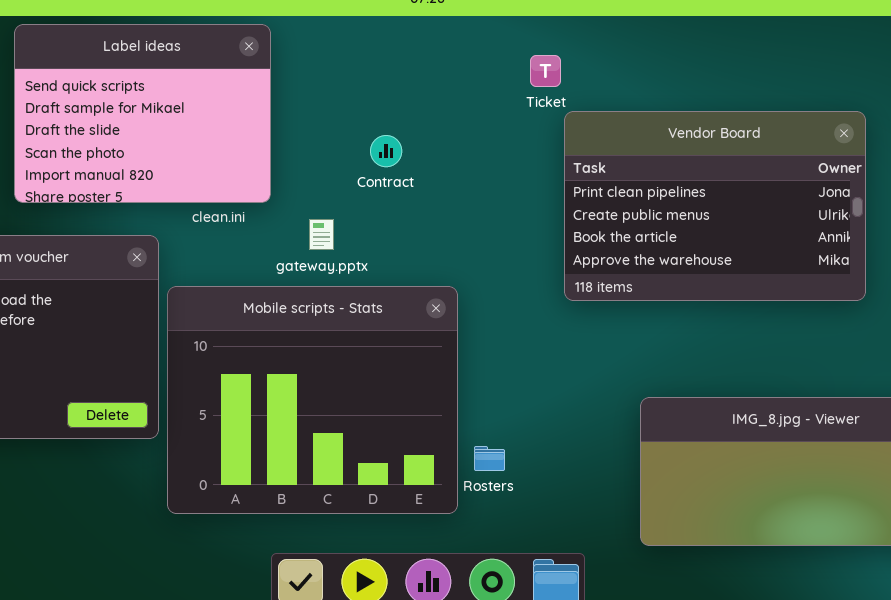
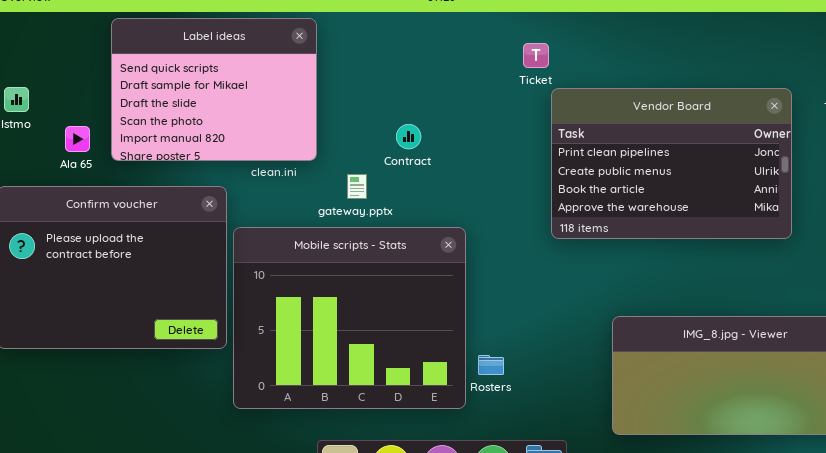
Contract: [370,135,402,167] -> [396,124,421,149], moved

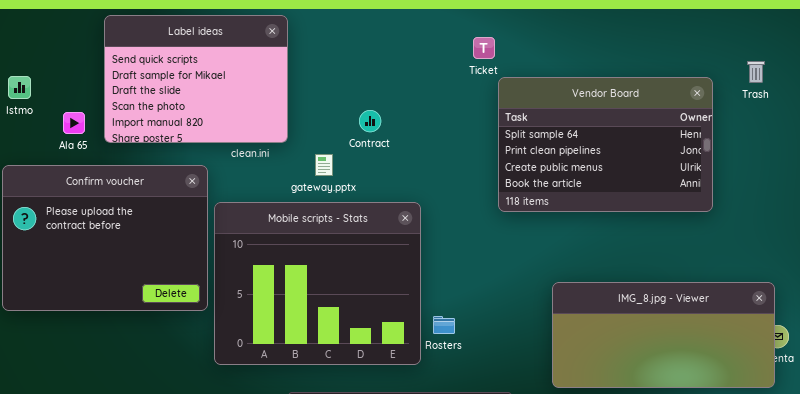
Vendor Board: [551,88,792,239] -> [498,77,713,212], scrolled up 1 row

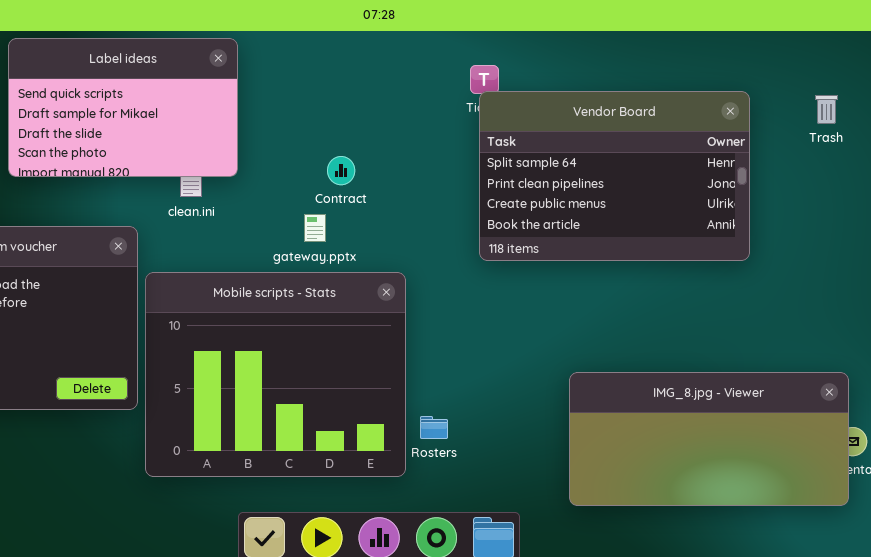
Label ideas: [104,15,288,143] -> [8,38,238,177], resized
Vendor Board: [498,77,713,212] -> [479,91,750,261], moved
gateway.pptx: [315,154,333,176] -> [304,214,326,242], moved

